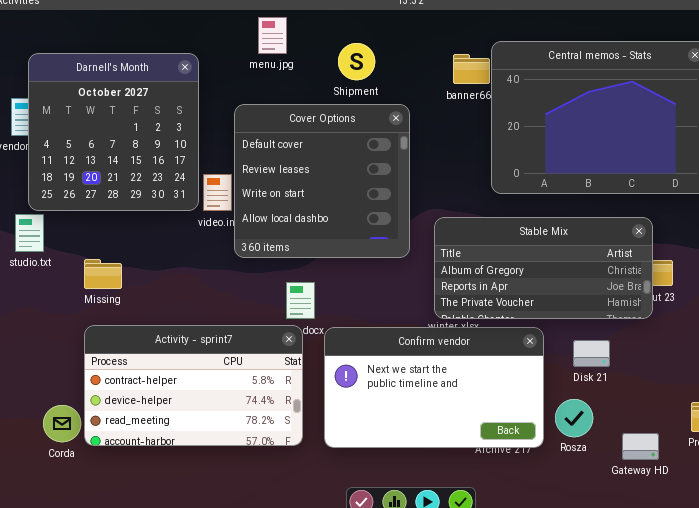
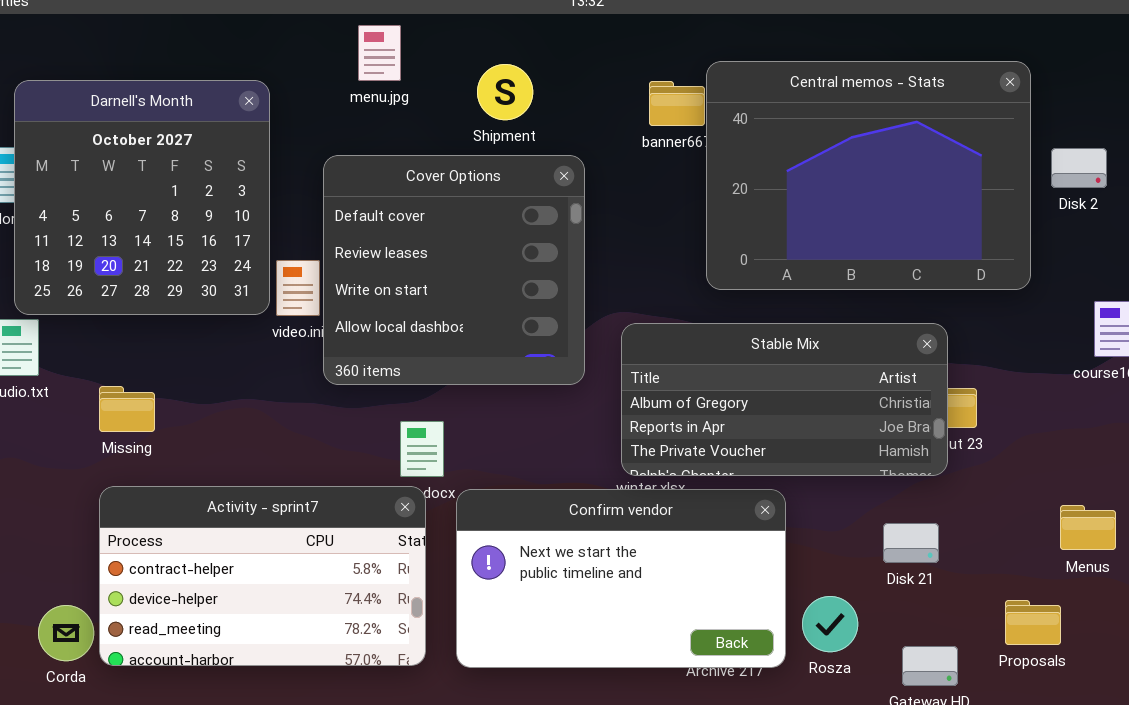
Disk 21: [573,340,610,367] -> [883,523,939,563], moved

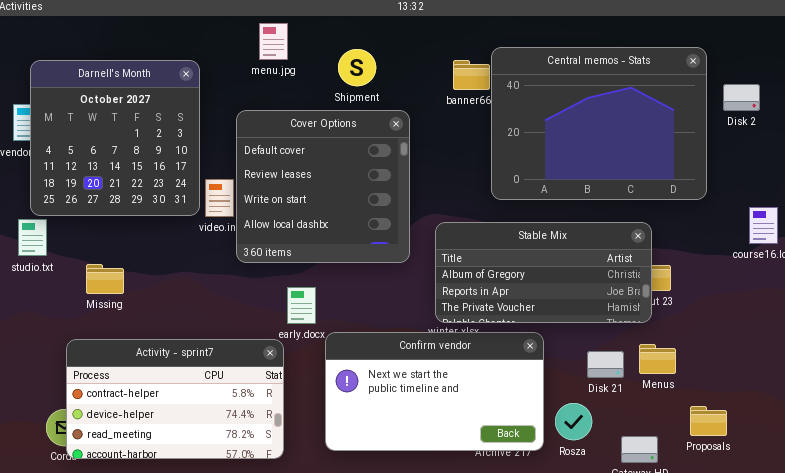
Disk 2: [1051,148,1107,188] -> [723,84,760,111], moved
Activity - sprint7: [99,486,426,666] -> [66,339,284,459], moved
Menus: [1060,505,1116,550] -> [639,344,676,374], moved
Disk 21: [883,523,939,563] -> [587,351,624,378], moved

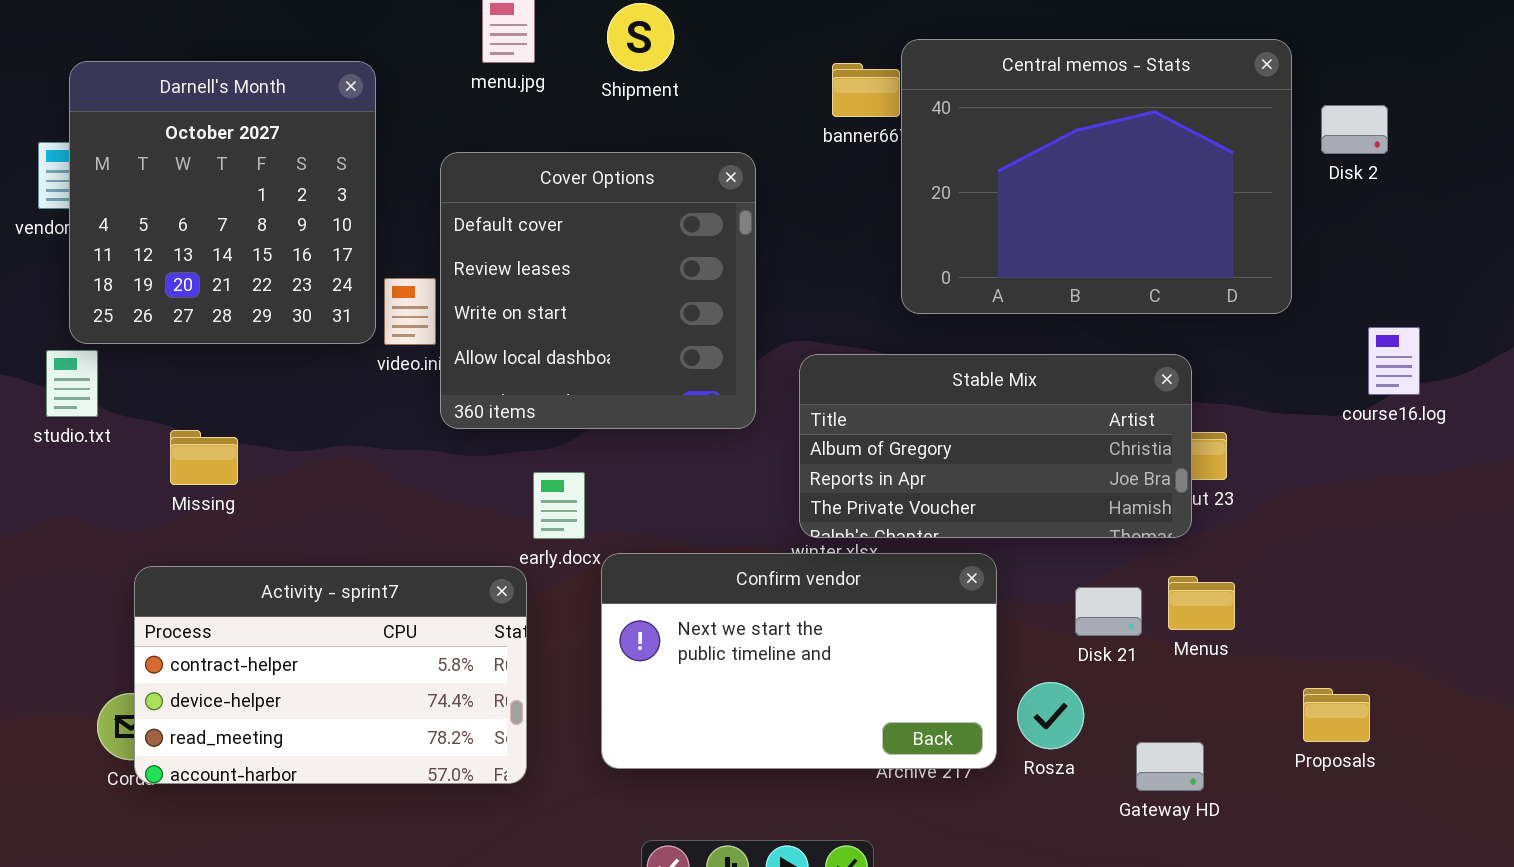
Shipment: [338,49,376,86] -> [607,3,674,71], moved
Proposals: [690,406,727,436] -> [1303,688,1370,742], moved

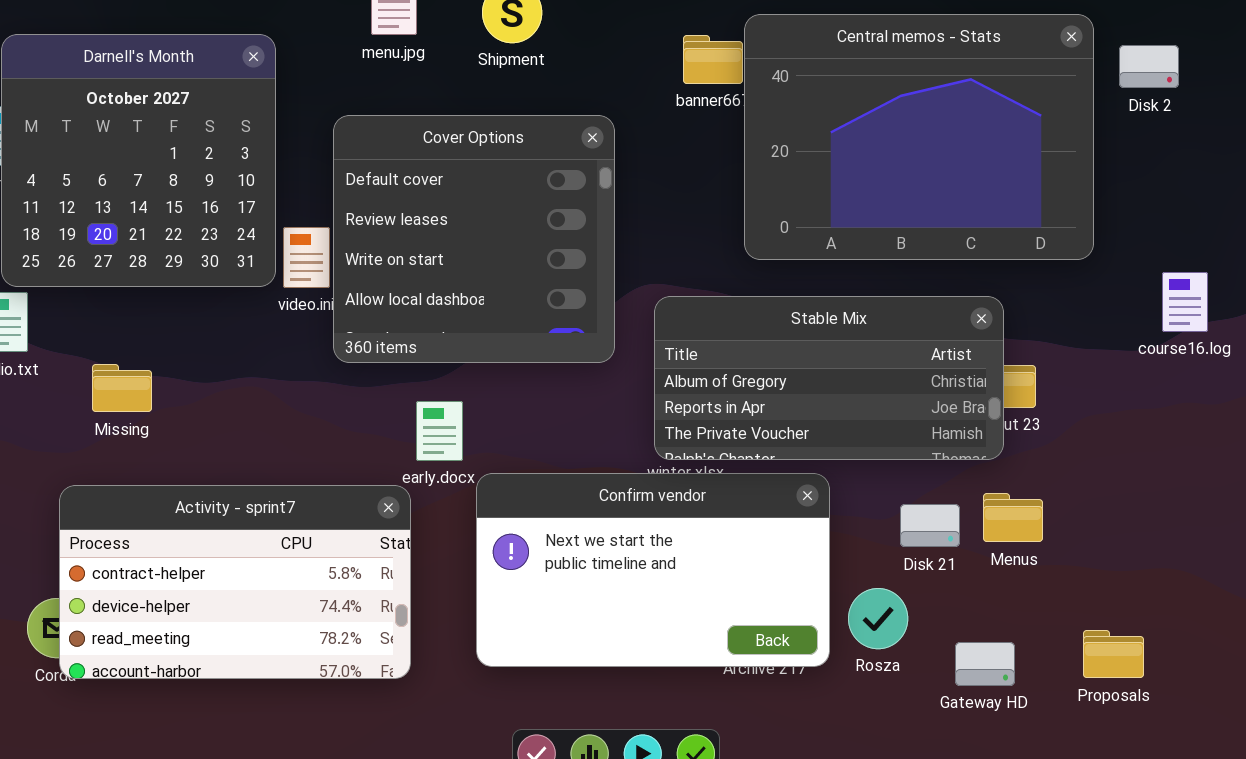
Disk 2: [1321,105,1388,154] -> [1119,45,1179,88], moved
Proposals: [1303,688,1370,742] -> [1083,630,1144,678], moved

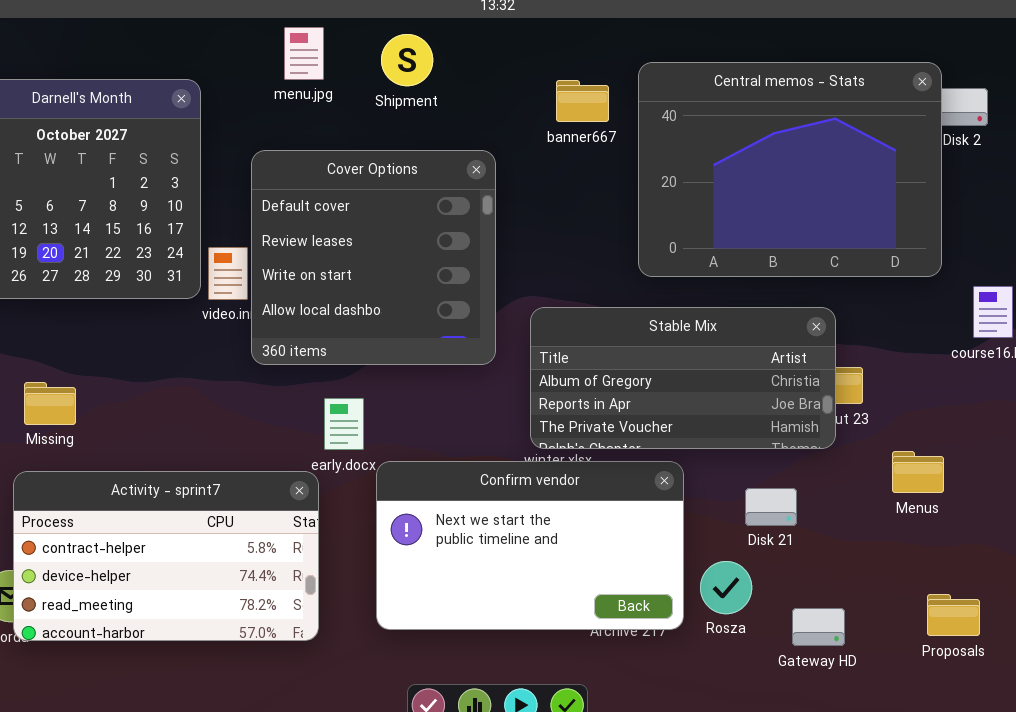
Central memos - Stats: [744,14,1094,260] -> [638,62,942,277], moved
Missing: [92,364,152,412] -> [24,382,76,425], moved
Menus: [983,493,1043,542] -> [892,451,944,493], moved
Proposals: [1083,630,1144,678] -> [927,594,980,636], moved

